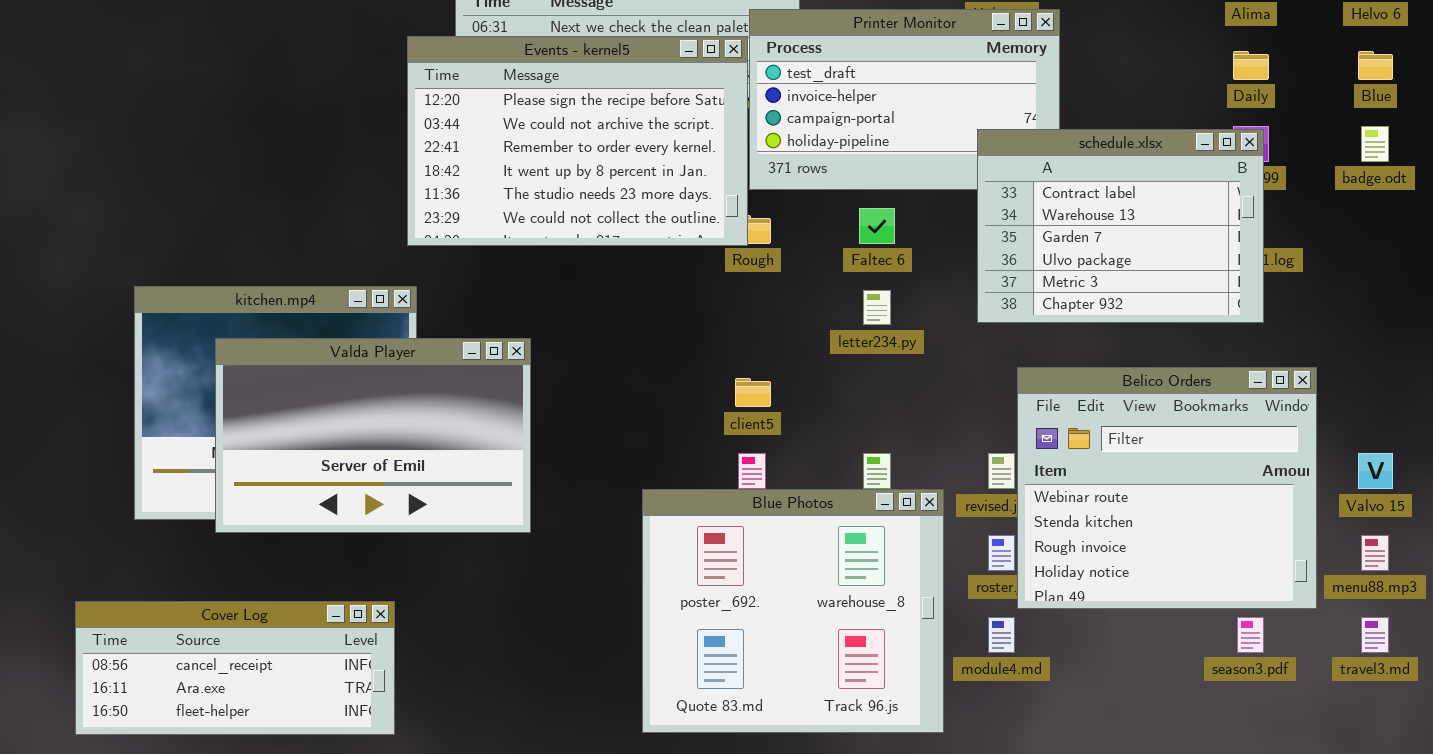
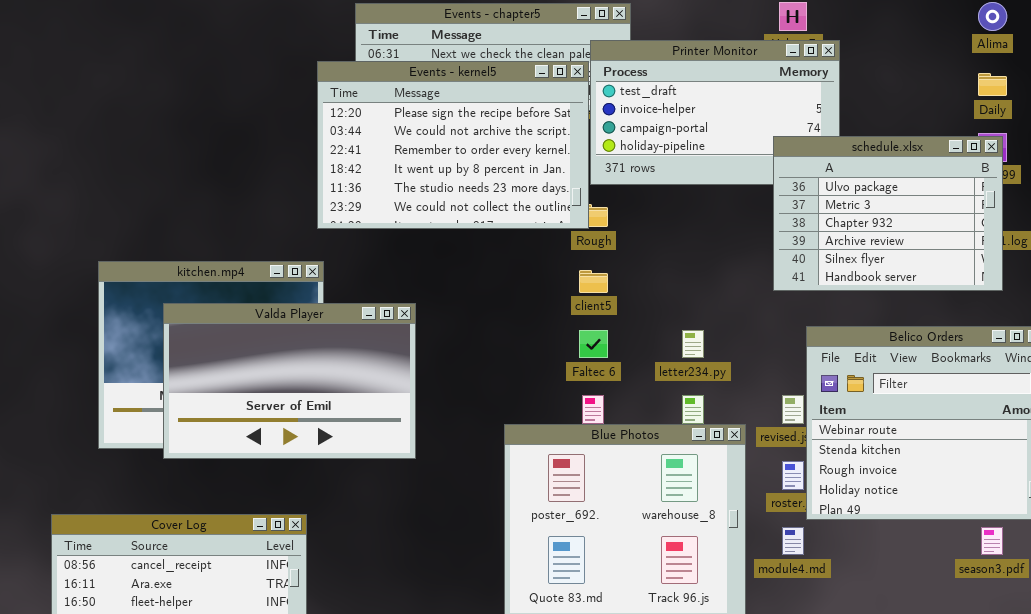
schedule.xlsx: [977,129,1264,323] -> [773,136,1003,291], scrolled down 3 rows
Faltec 6: [859,208,895,244] -> [579,330,608,358], moved
letter234.py: [863,290,891,325] -> [682,330,704,358], moved
client5: [735,378,771,407] -> [579,270,608,293], moved

